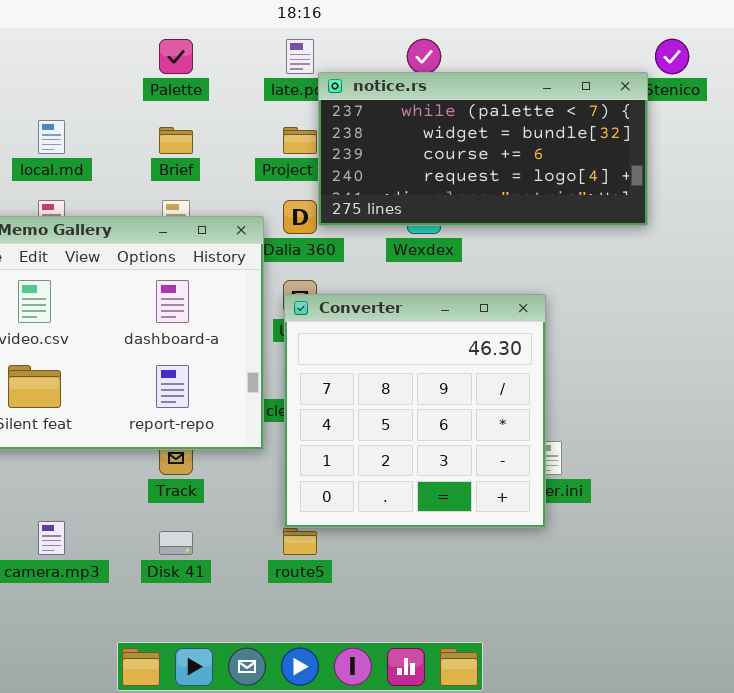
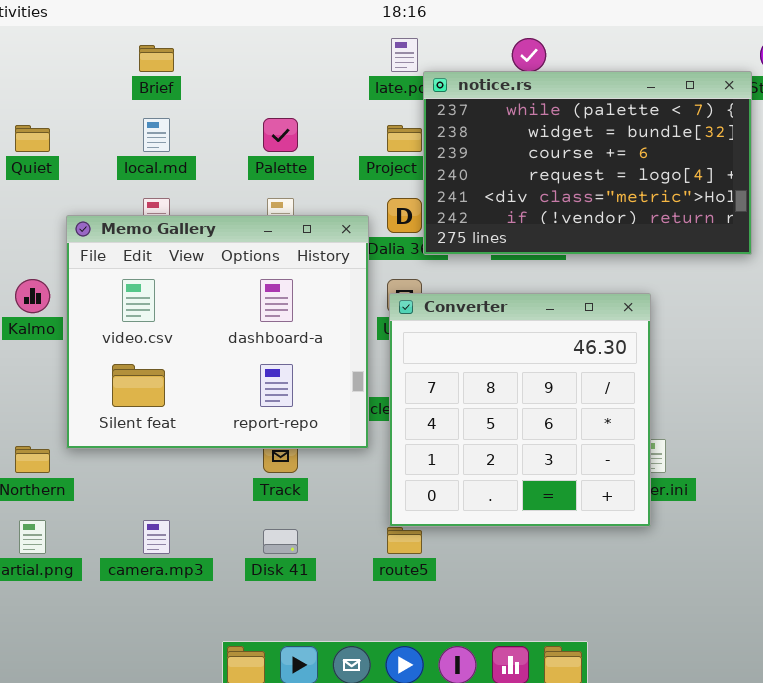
Palette: [159,39,193,74] -> [263,118,298,152], moved
notice.rs: [318,72,648,226] -> [423,71,752,255], resized
Brief: [159,127,193,154] -> [139,45,174,72], moved

